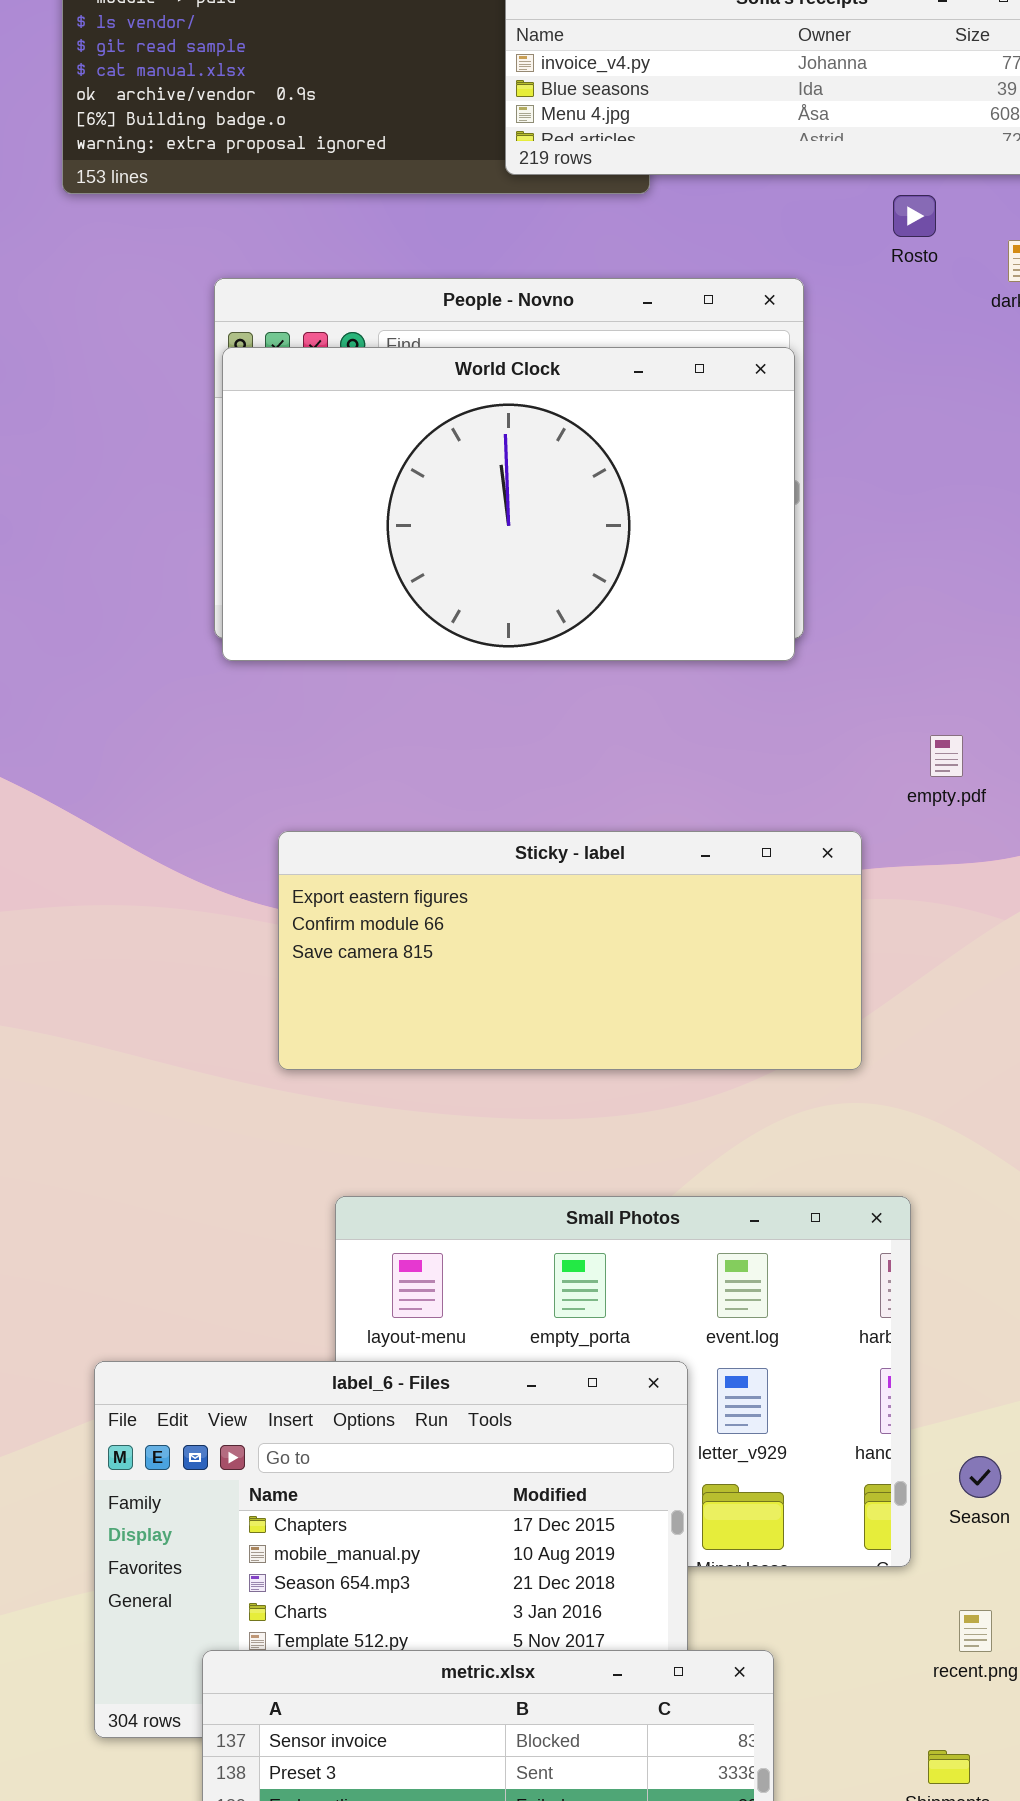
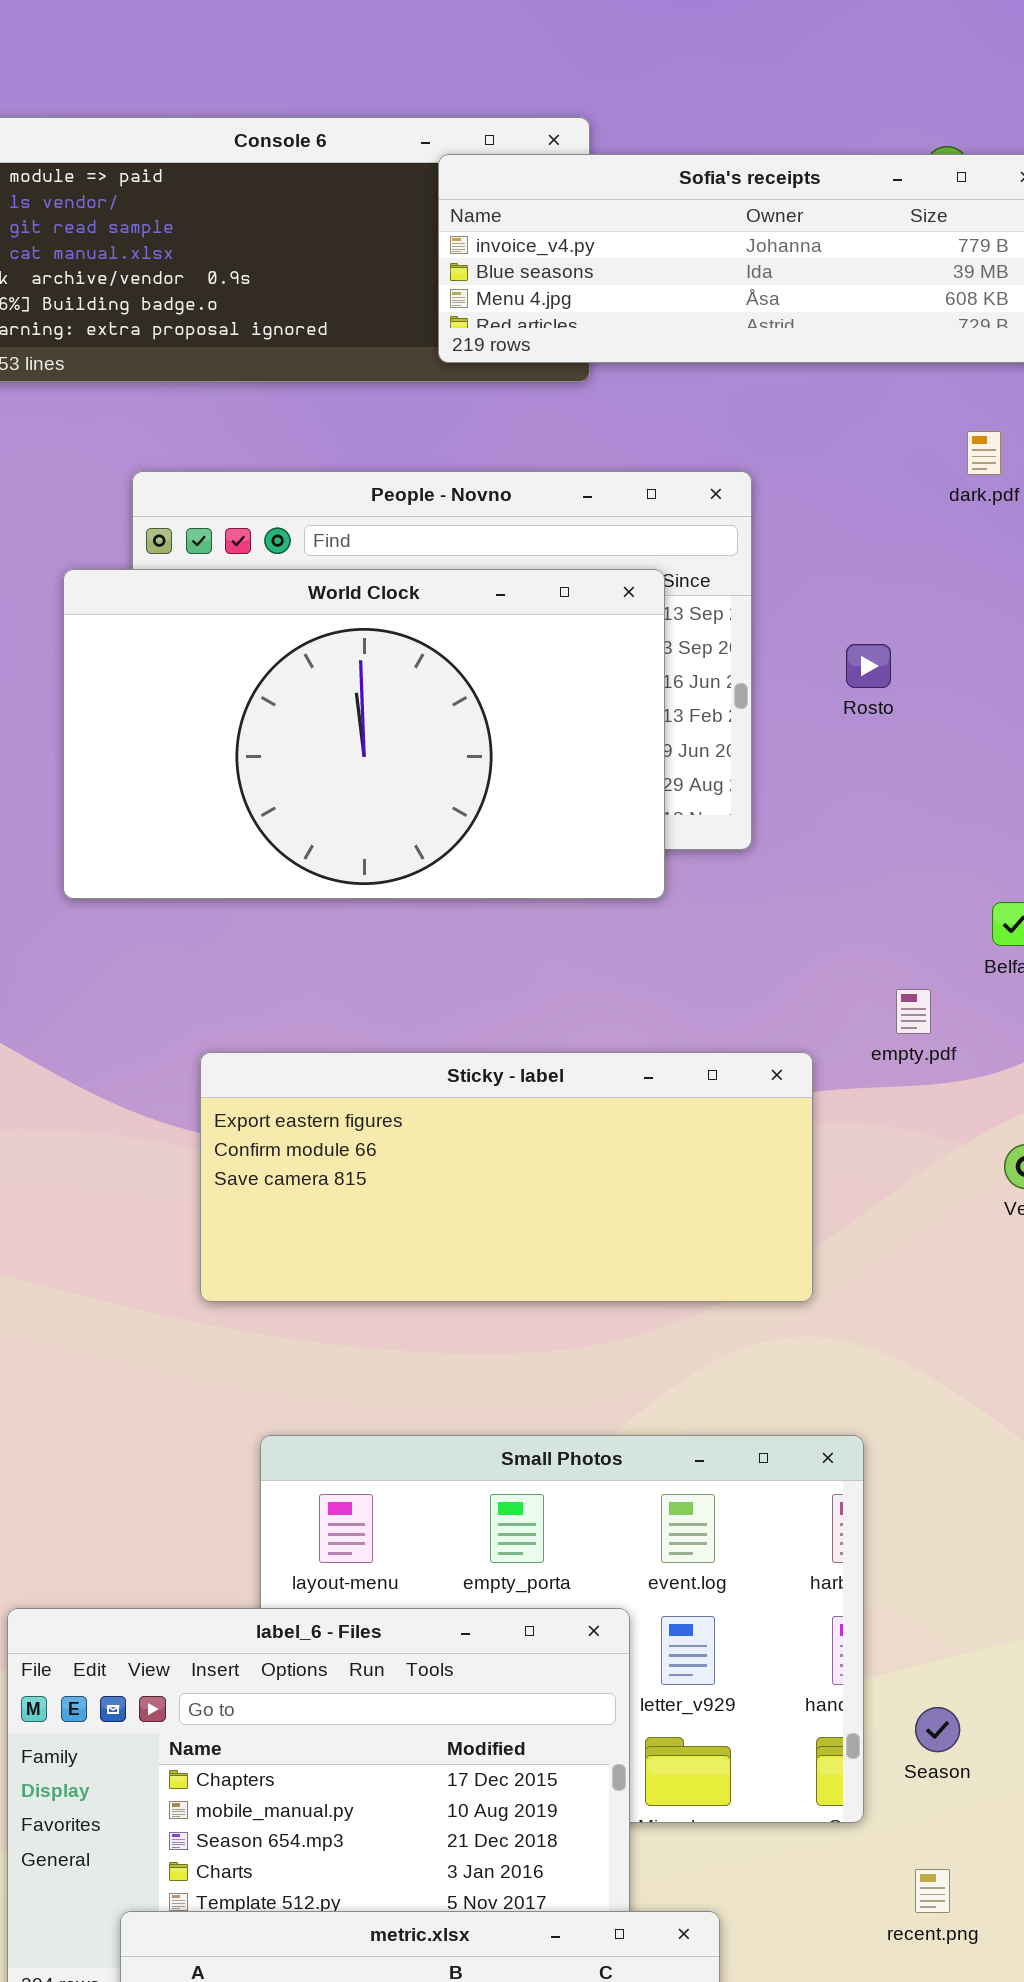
Rosto: [893,195,936,237] -> [846,644,891,688], moved
World Clock: [222,347,795,661] -> [63,569,665,899], moved
empty.pdf: [930,735,963,777] -> [896,989,931,1034], moved

